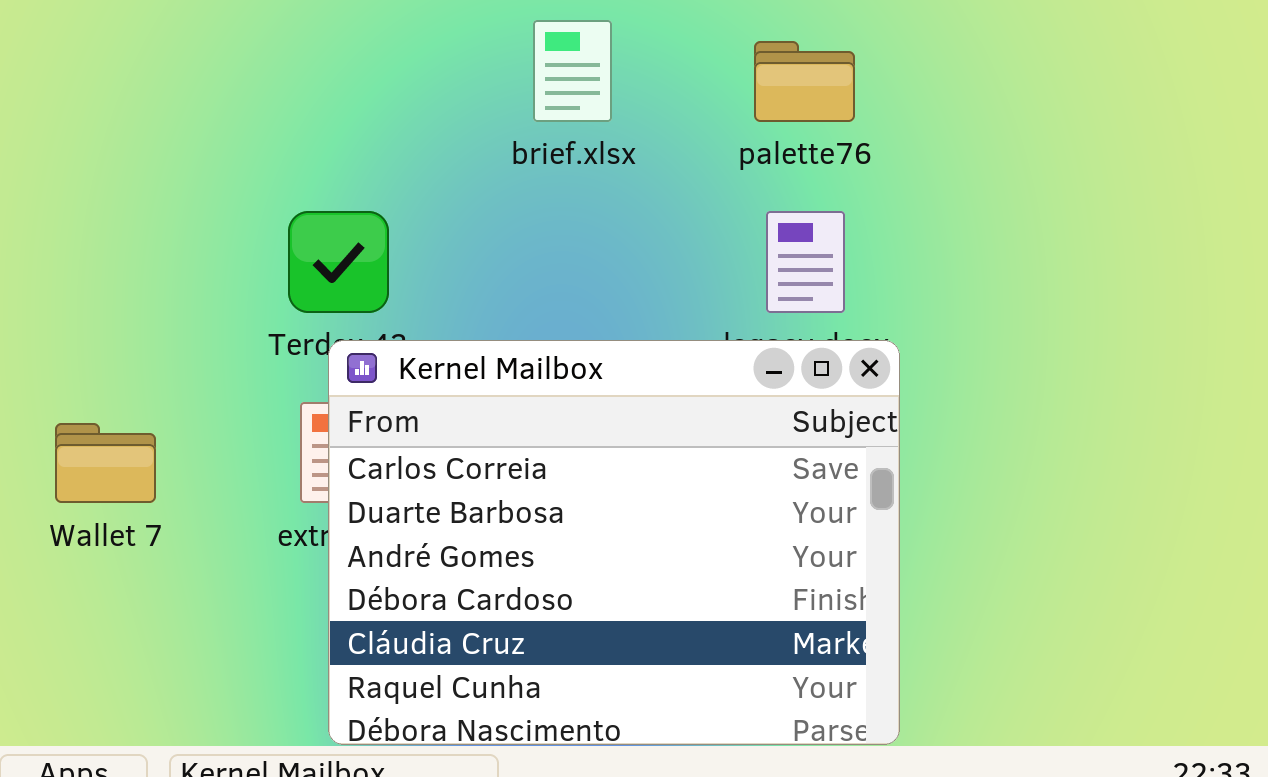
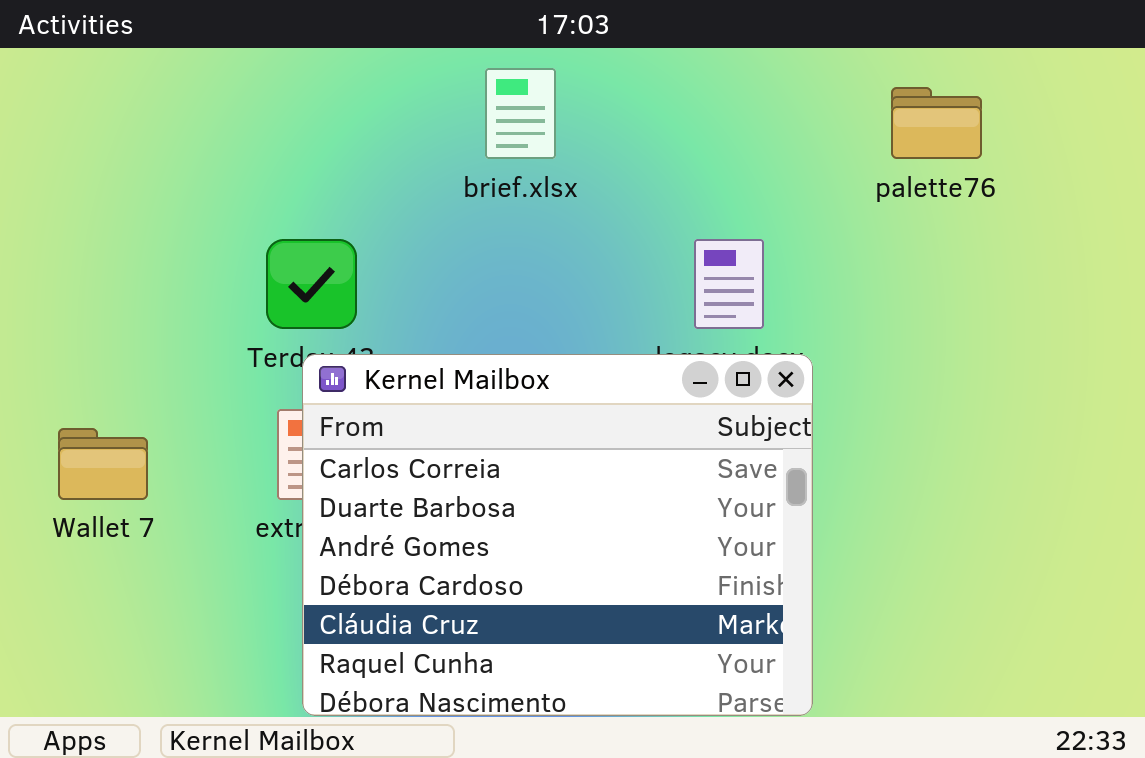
palette76: [754,41,855,122] -> [891,87,982,159], moved

